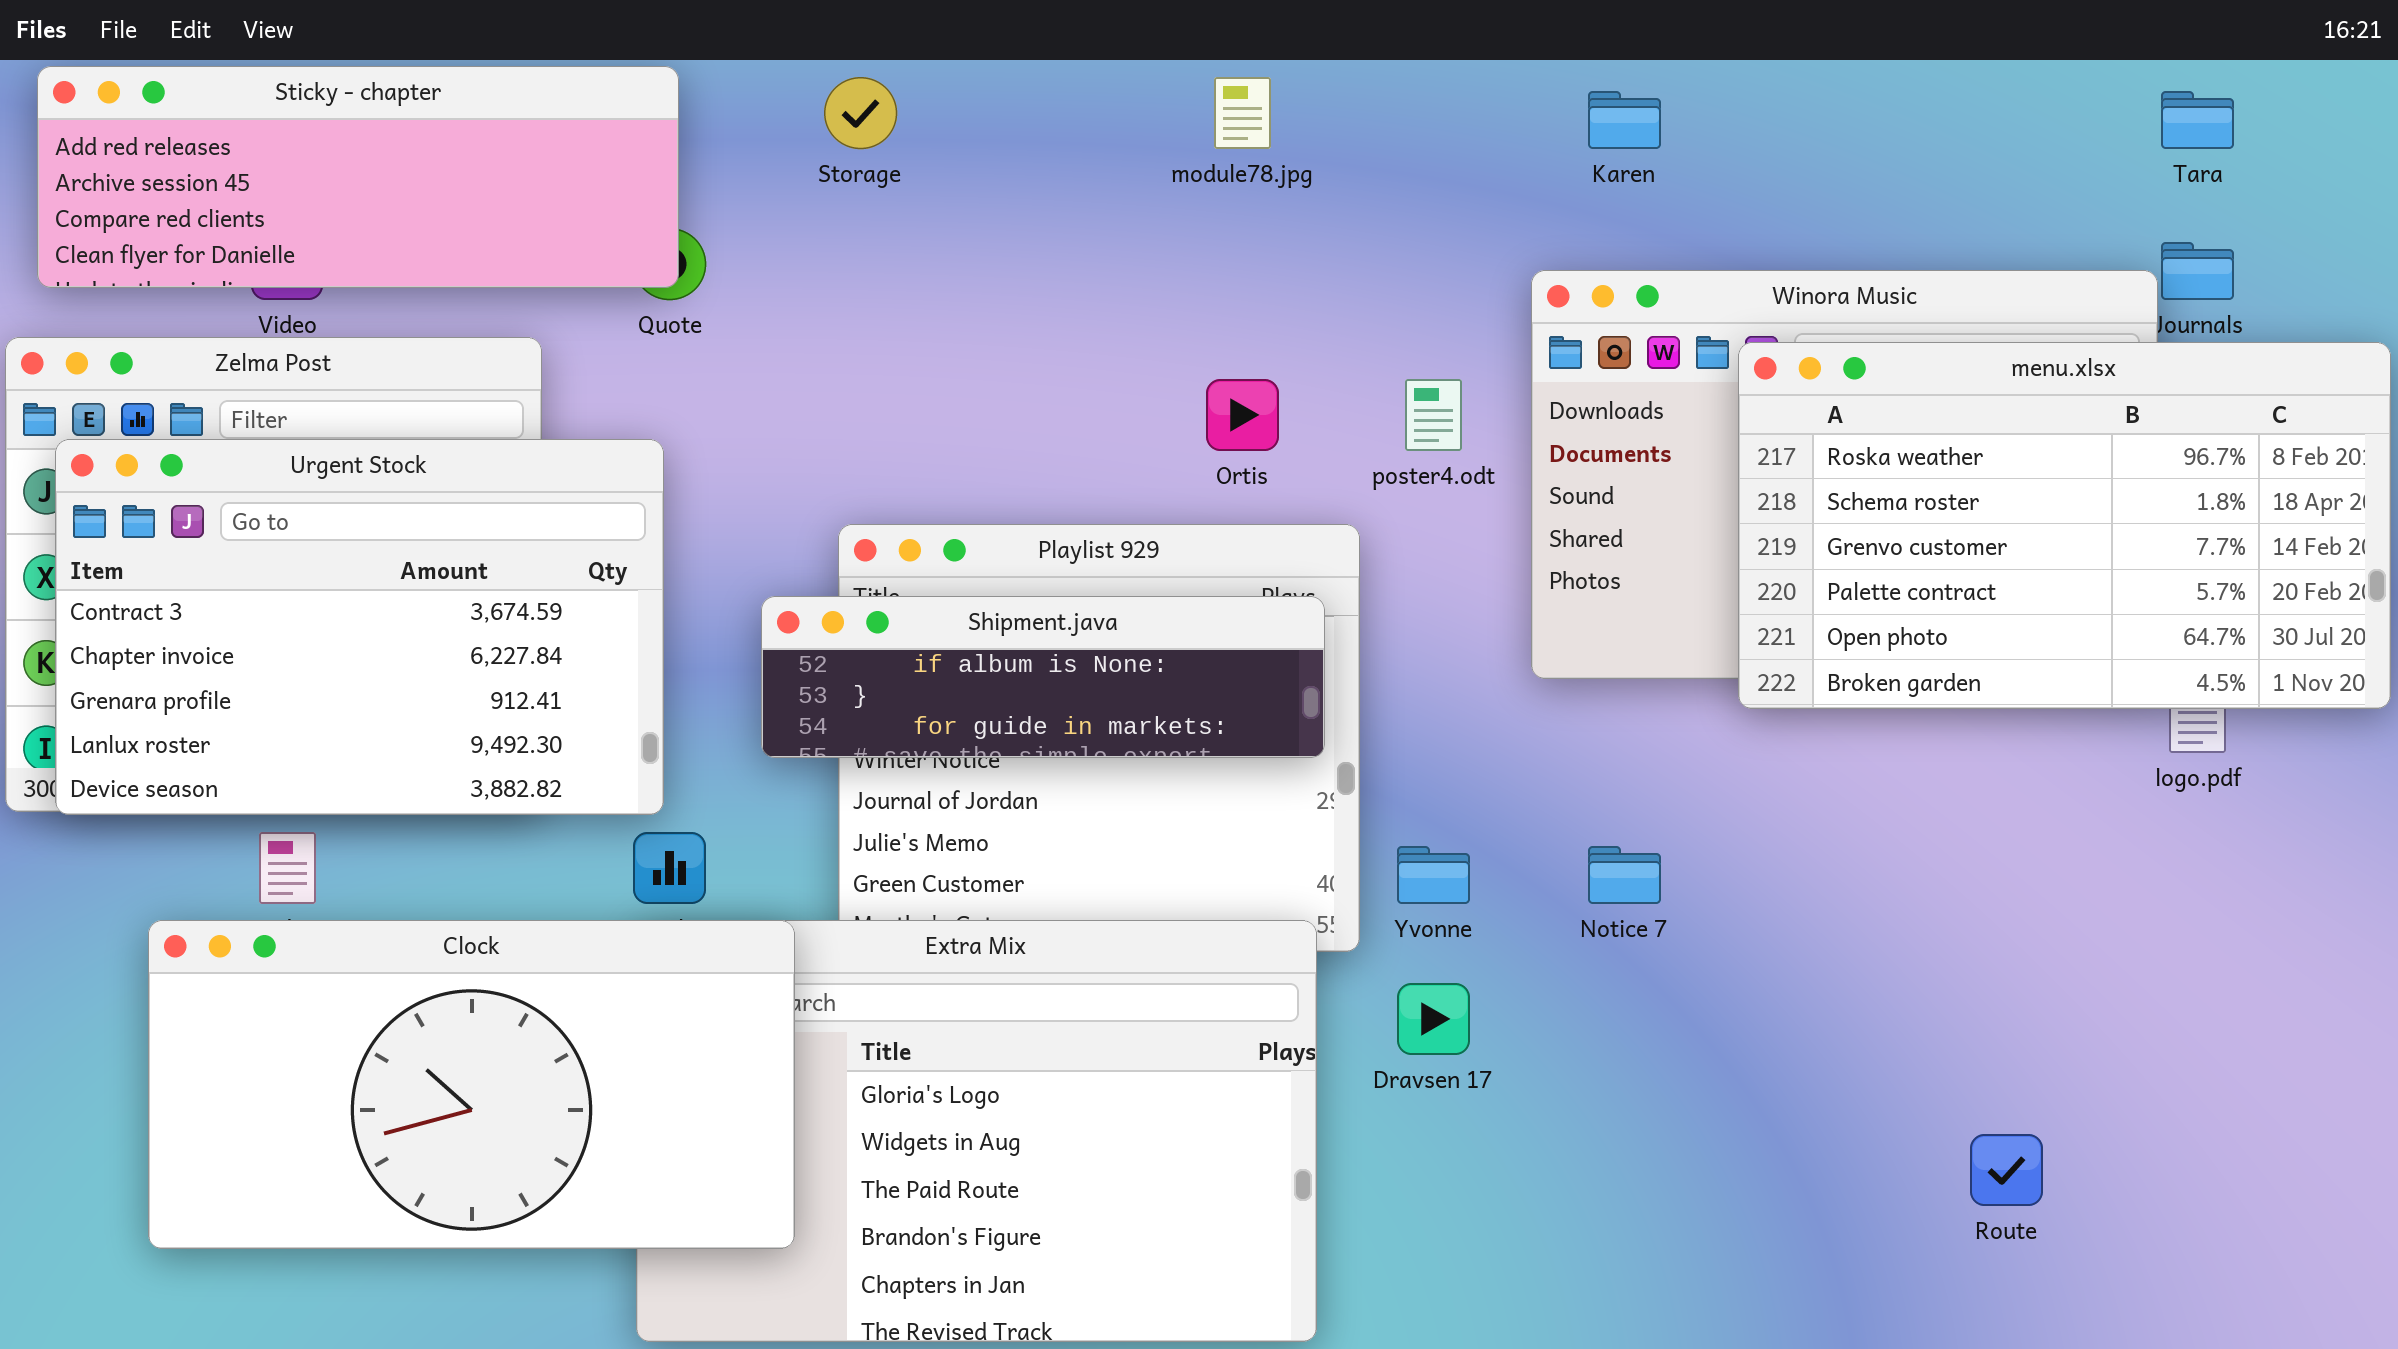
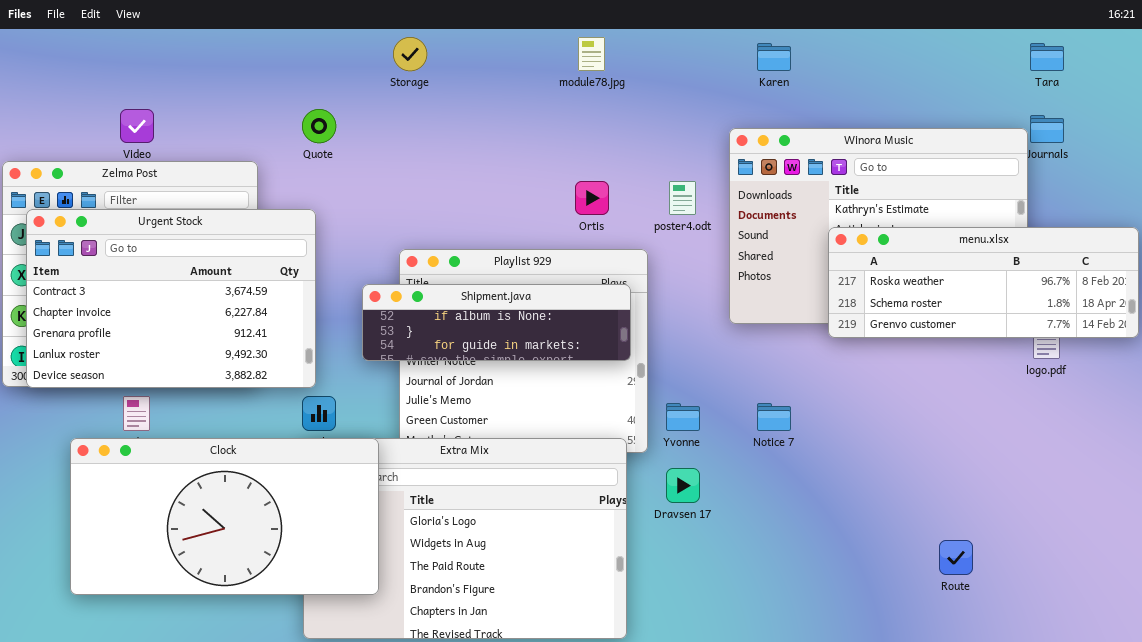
Sticky - chapter: [37,66,679,288] -> none, closed
menu.xlsx: [1738,342,2391,709] -> [828,227,1139,338], resized

